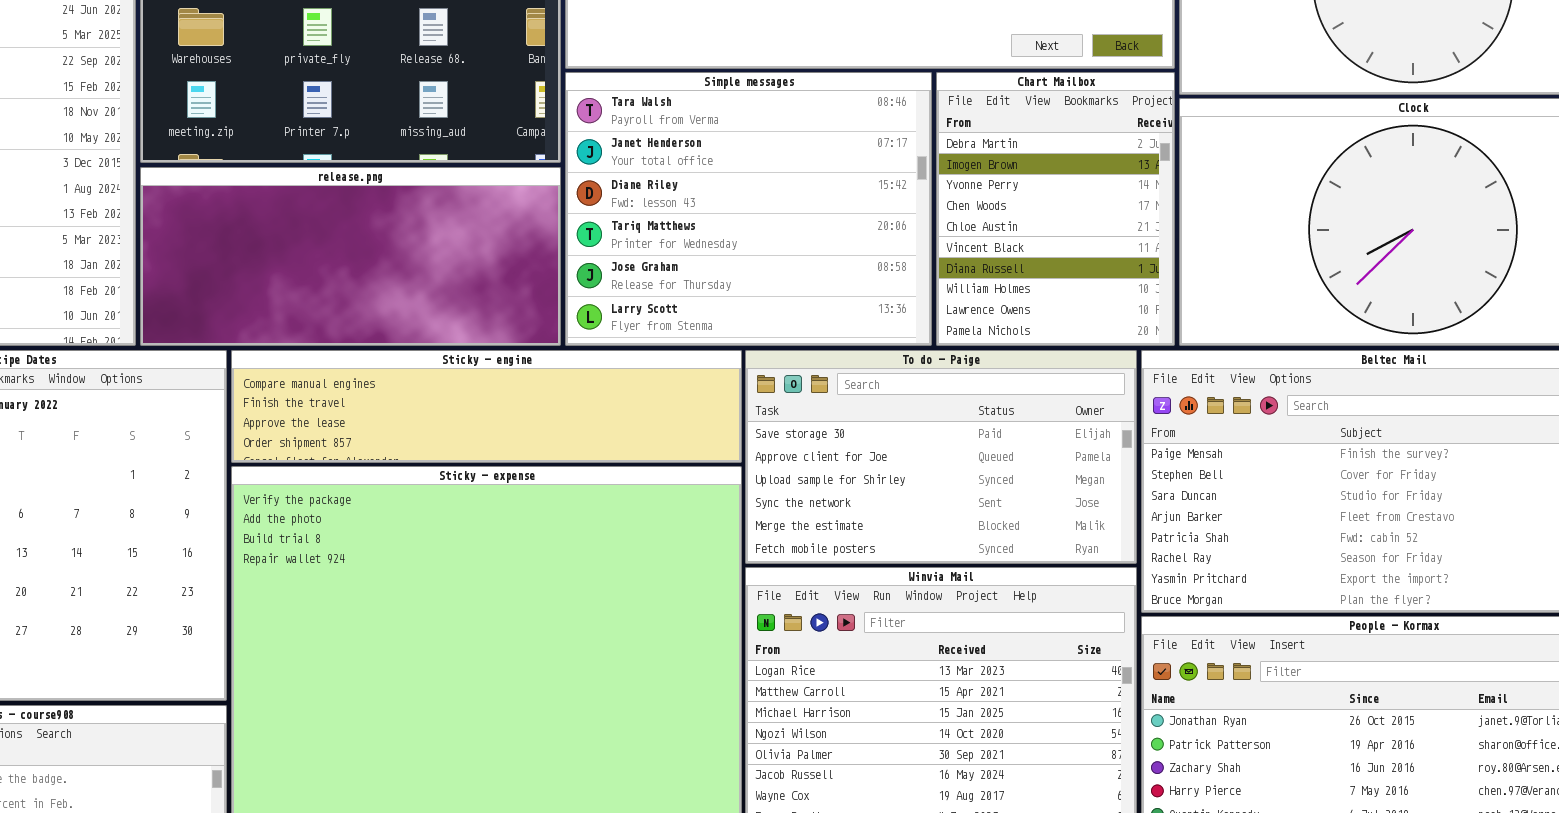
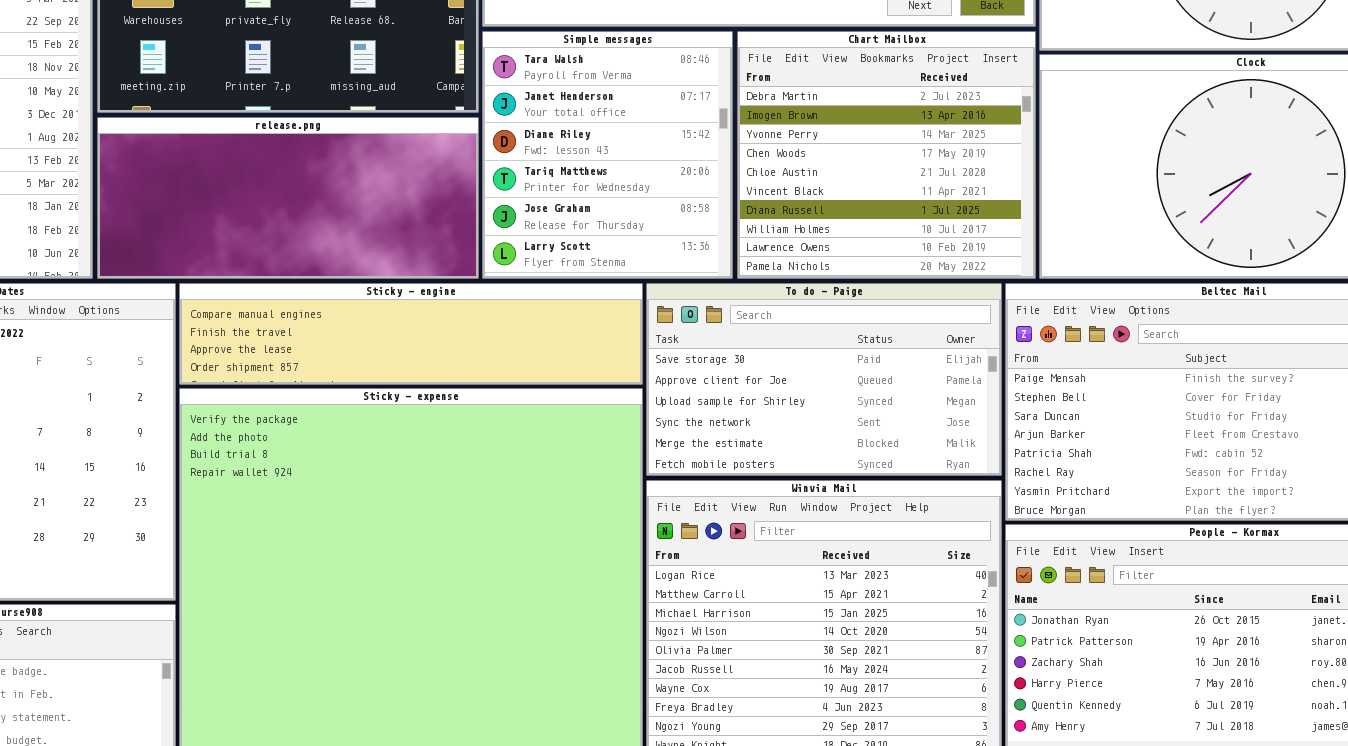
Simple messages: [565,72,932,346] -> [482,31,733,279], resized
Chart Mailbox: [936,72,1175,346] -> [737,31,1036,279], resized

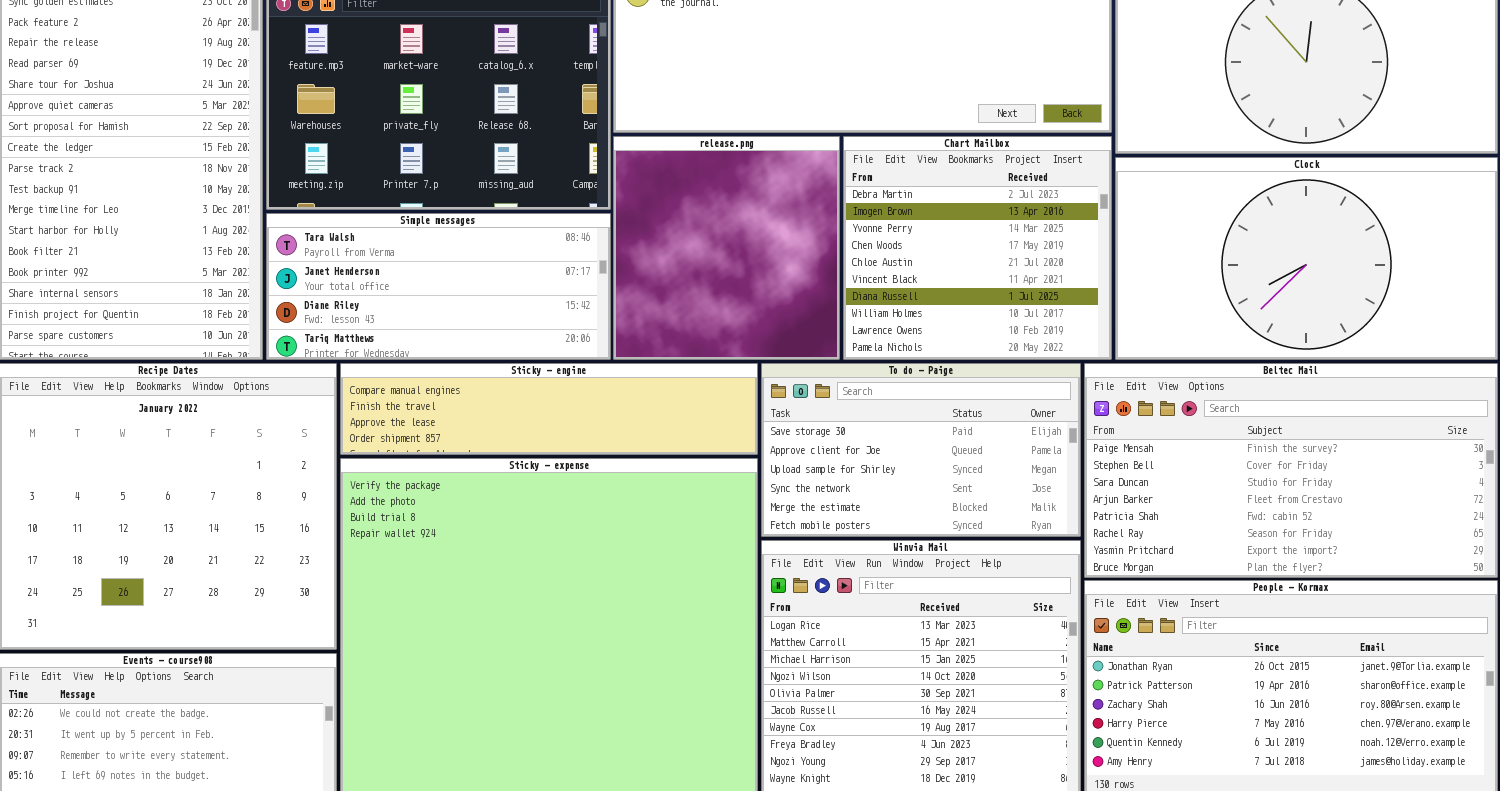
Simple messages: [482,31,733,279] -> [266,213,611,360], moved, resized
release.png: [97,117,479,279] -> [613,136,840,360], moved, resized

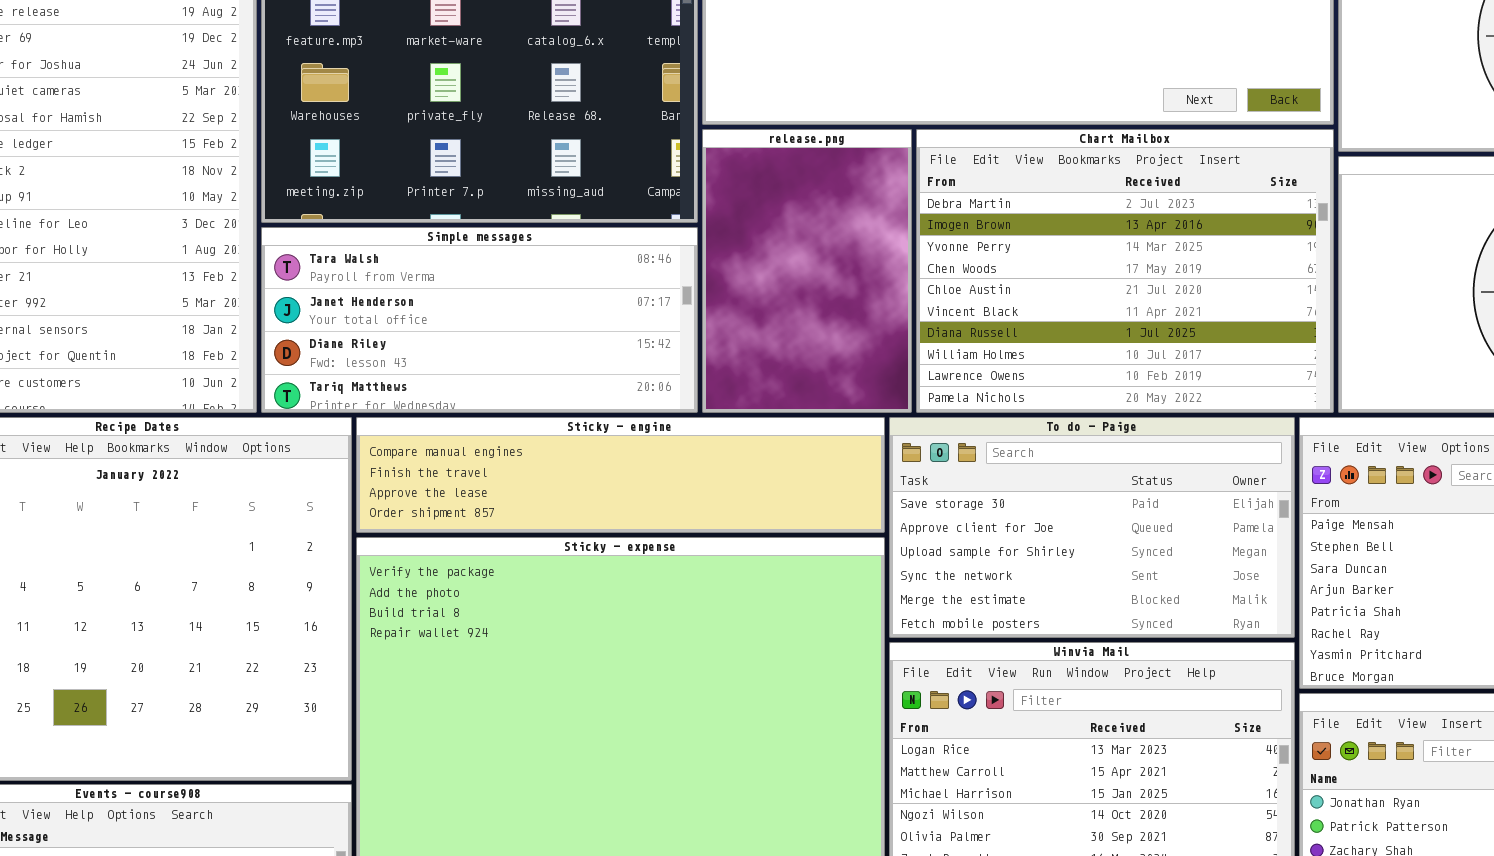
release.png: [613,136,840,360] -> [702,129,912,413], resized
Chart Mailbox: [843,136,1112,360] -> [916,129,1334,413], resized

